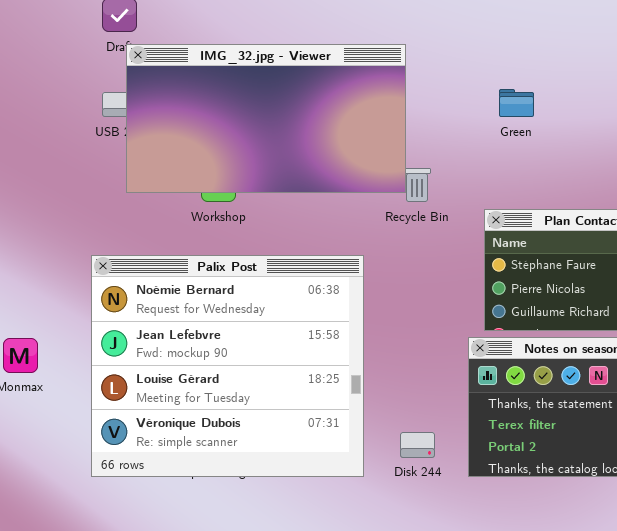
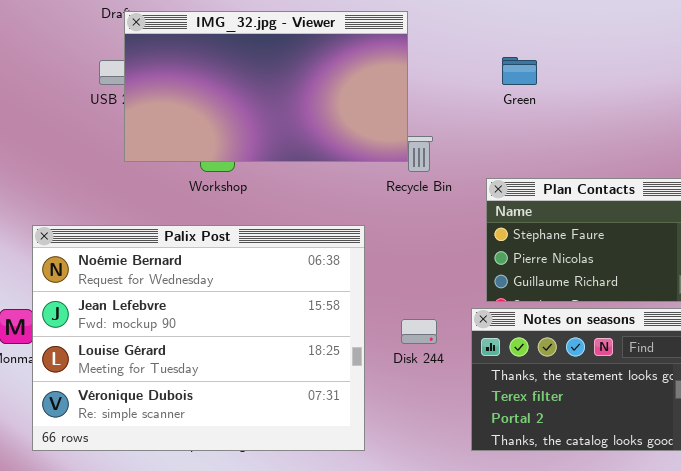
Palix Post: [91,255,364,477] -> [32,225,365,451], resized
Disk 244: [400,432,435,458] -> [401,319,437,344], moved

